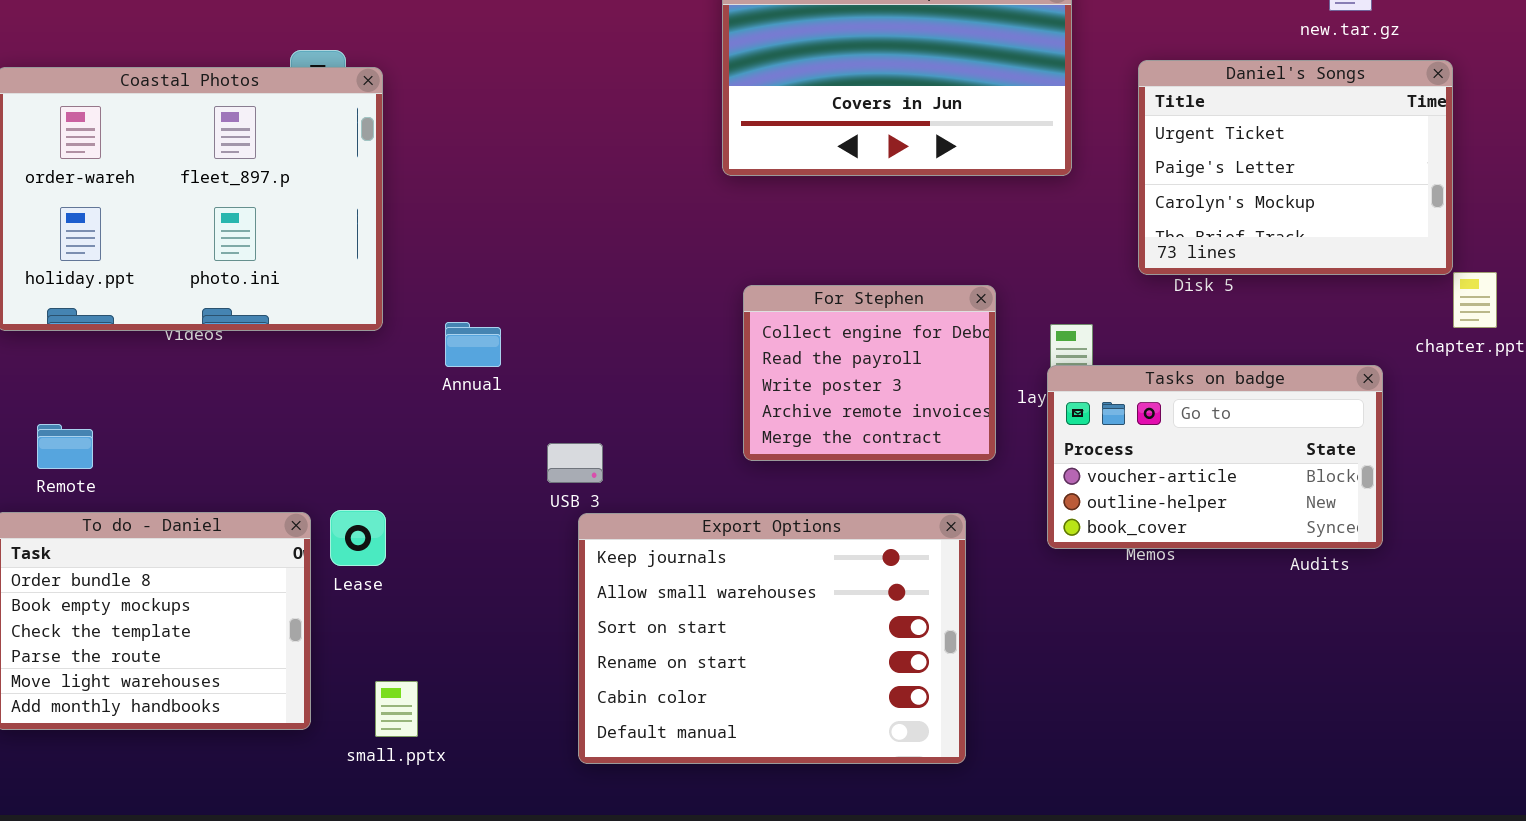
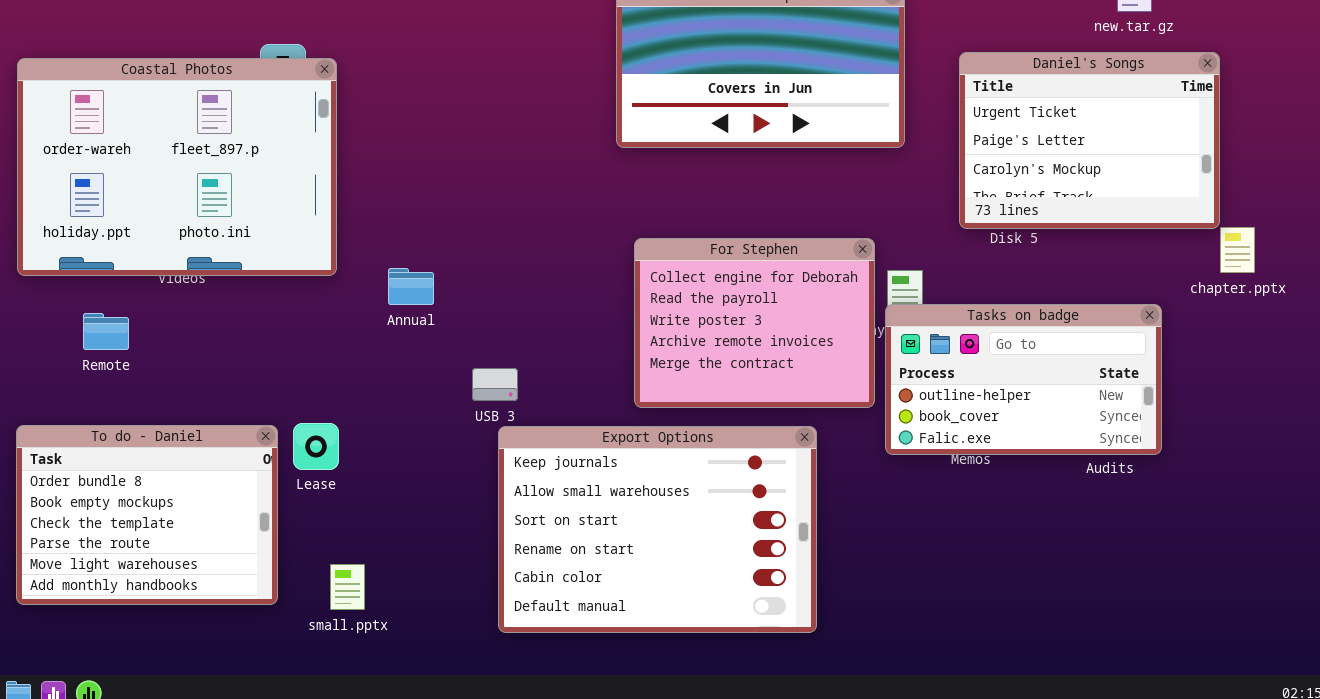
For Stephen: [743,285,996,461] -> [634,238,875,408], resized
Tasks on badge: [1047,365,1383,549] -> [885,304,1162,455], scrolled down 1 row
Remote: [37,424,93,469] -> [83,313,129,350], moved

